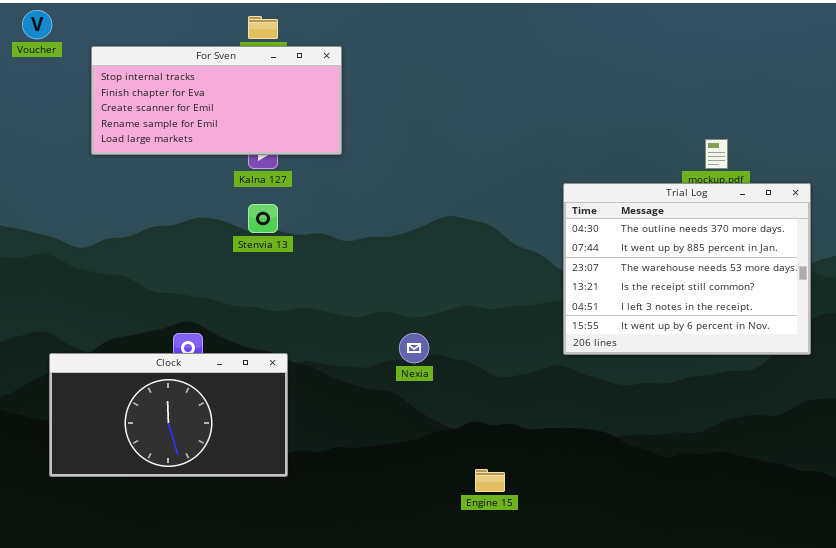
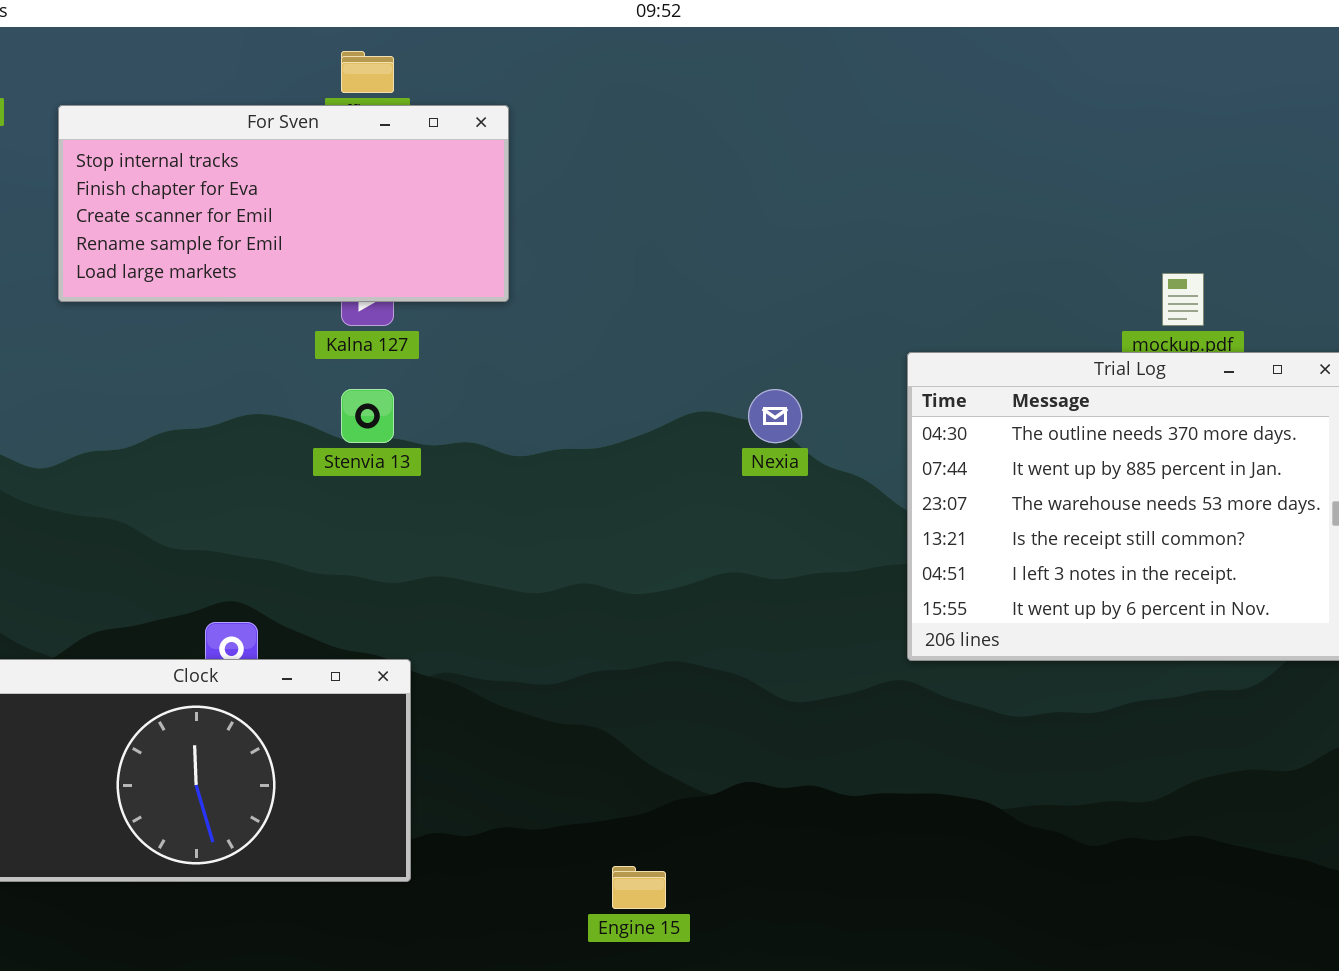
Nexia: [399,333,429,363] -> [748,389,802,443], moved
Engine 15: [475,469,505,492] -> [612,866,666,909], moved

